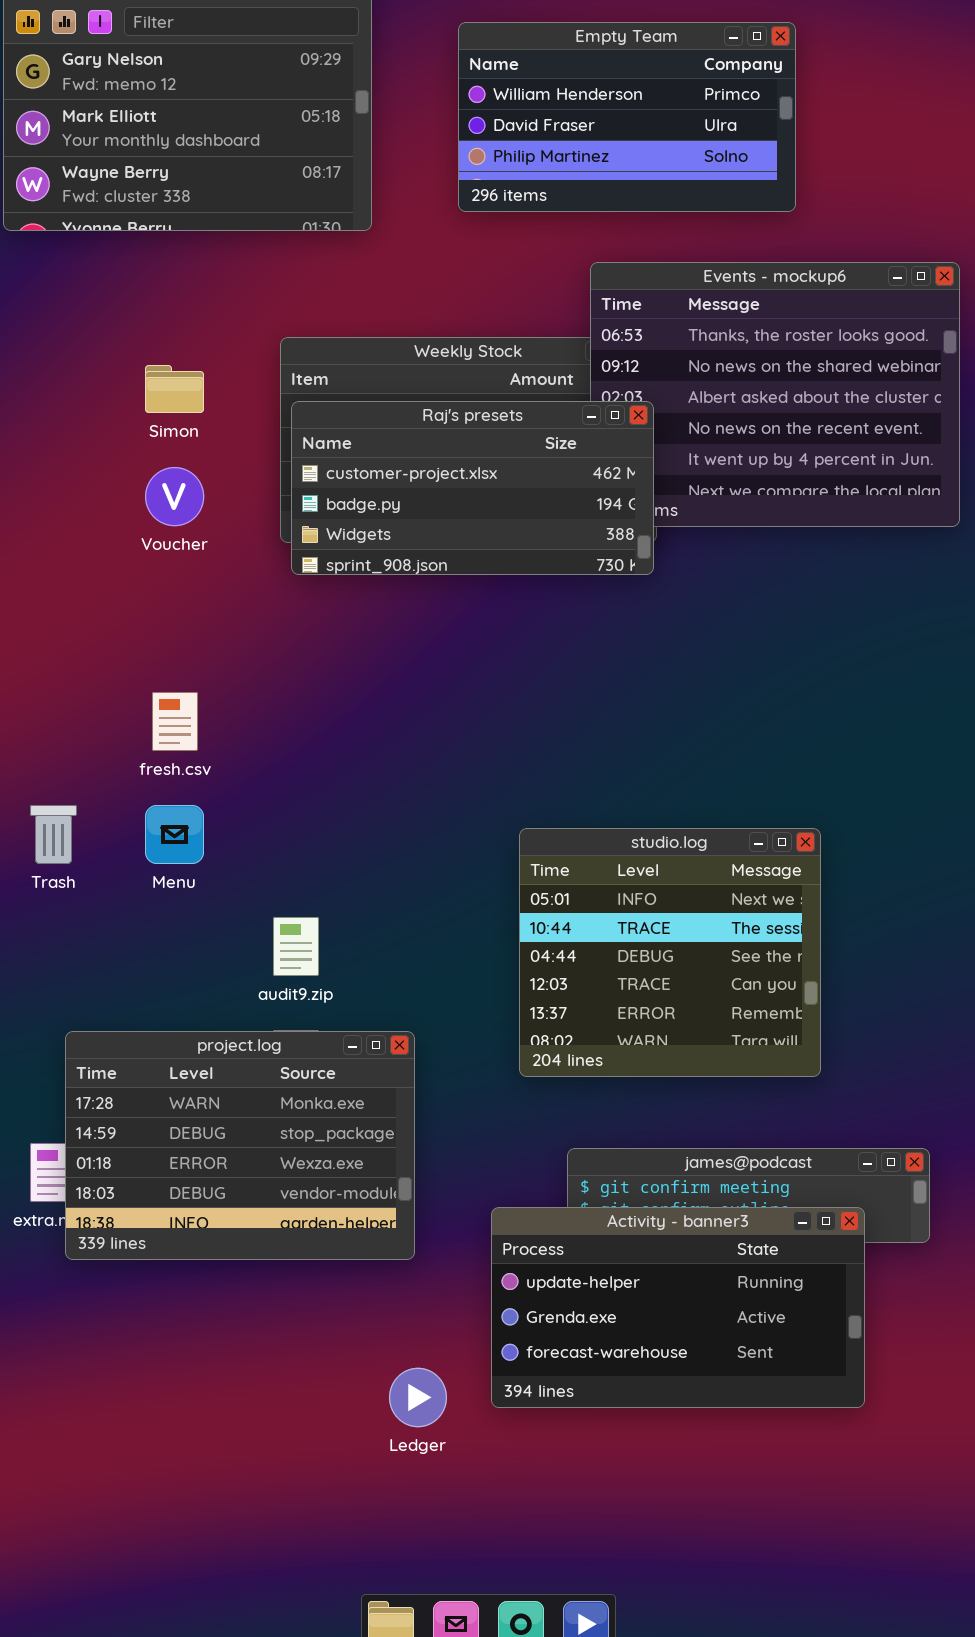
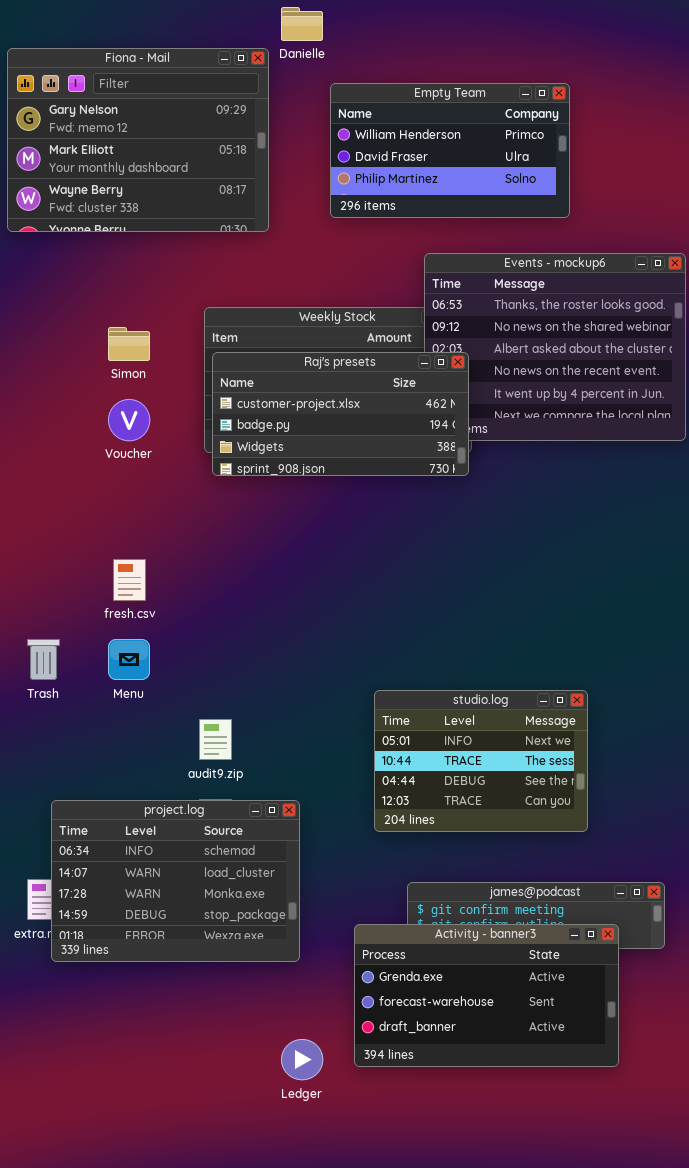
studio.log: [519,828,821,1077] -> [374,690,588,832], resized
project.log: [65,1031,415,1260] -> [51,800,300,962], scrolled up 2 rows
Activity - banner3: [491,1207,865,1408] -> [354,924,619,1067], scrolled down 1 row

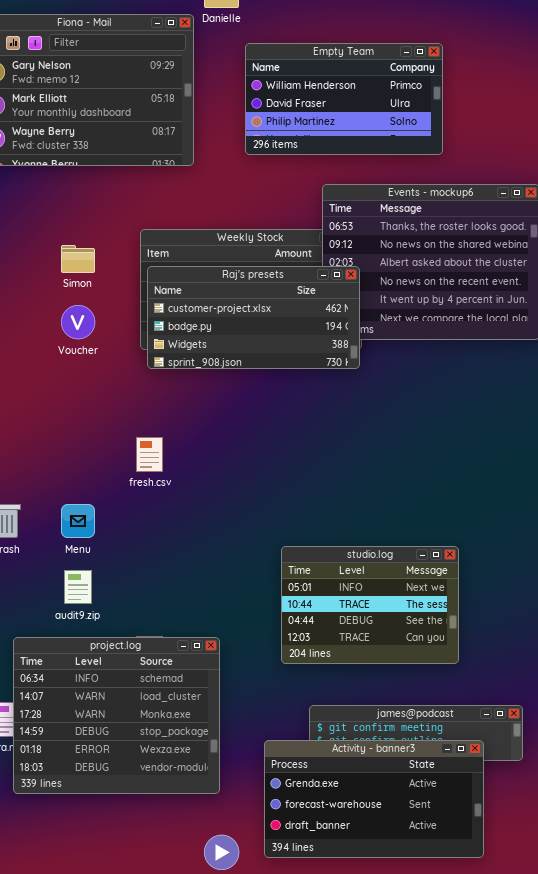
fresh.csv: [113,559,146,601] -> [136,437,163,472], moved
audit9.zip: [199,719,232,760] -> [64,570,92,604], moved
project.log: [51,800,300,962] -> [13,637,220,794], resized

